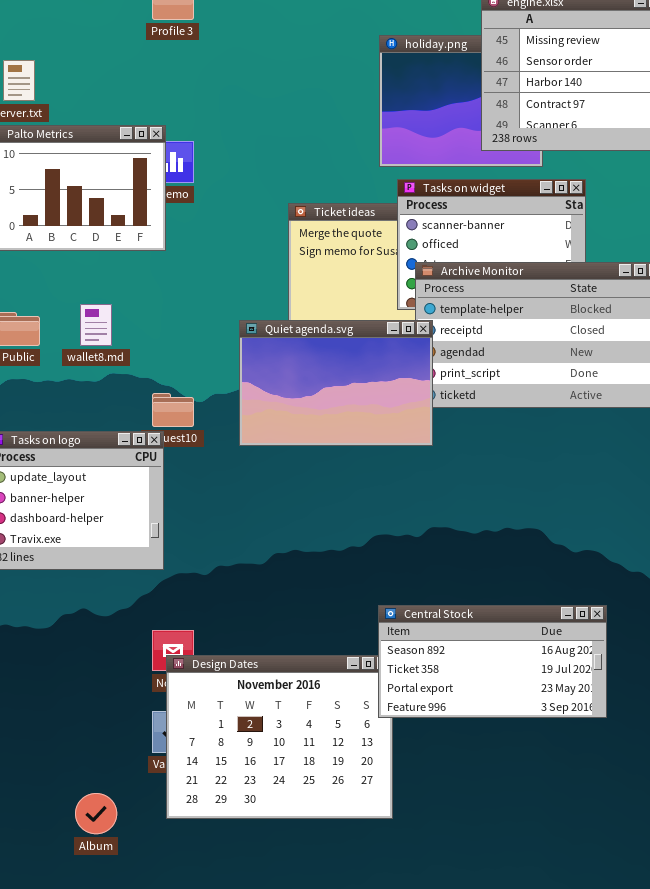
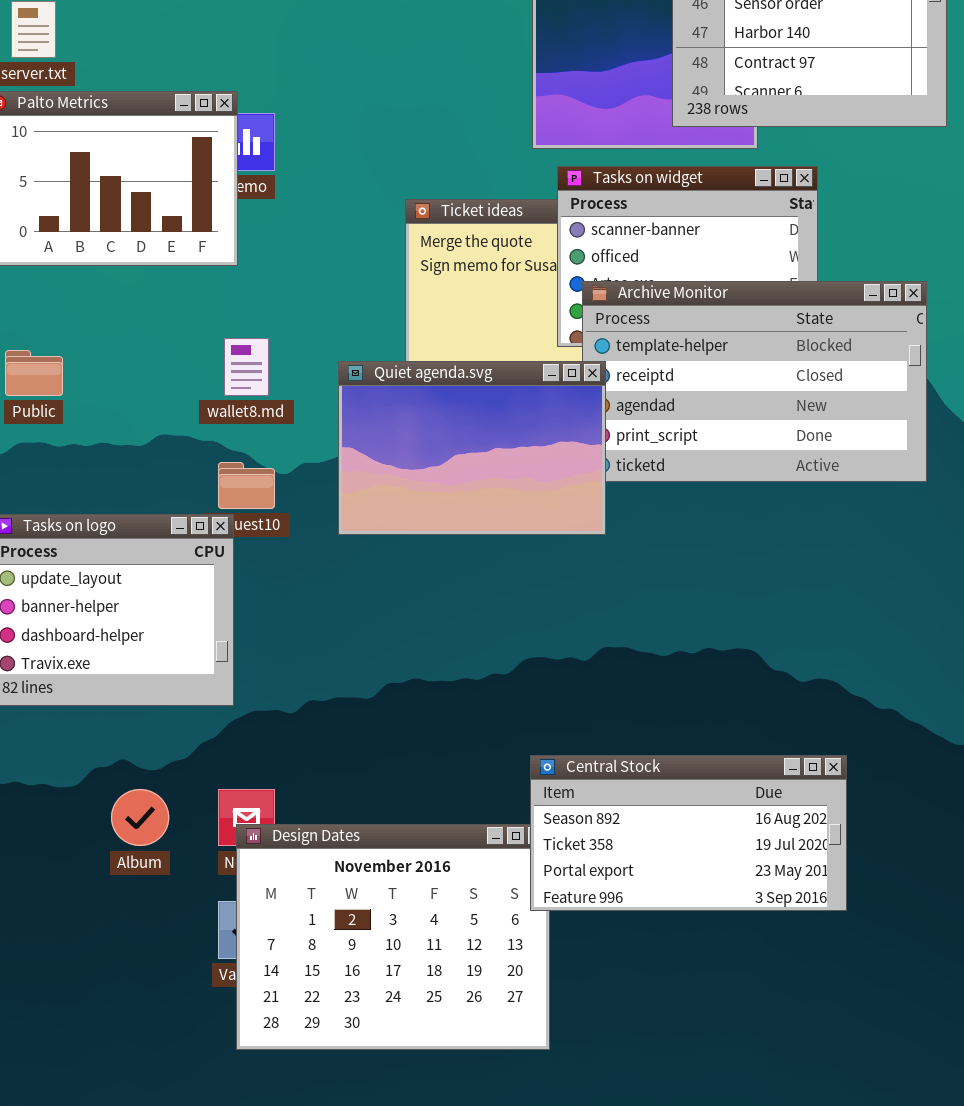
wallet8.md: [80,304,112,346] -> [224,338,269,396], moved
Album: [75,793,117,834] -> [111,789,169,846], moved

